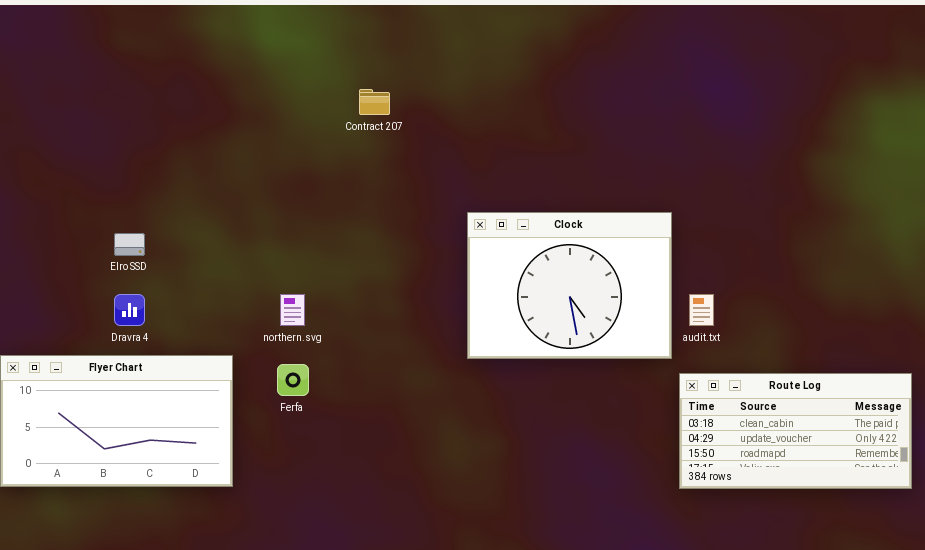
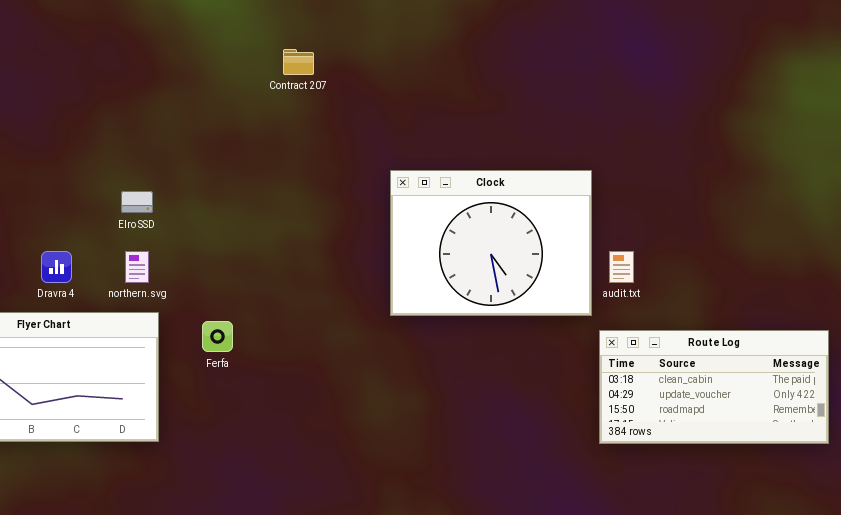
Elro SSD: [114,233,145,256] -> [121,191,153,213], moved
northern.svg: [280,294,305,326] -> [125,251,149,283], moved

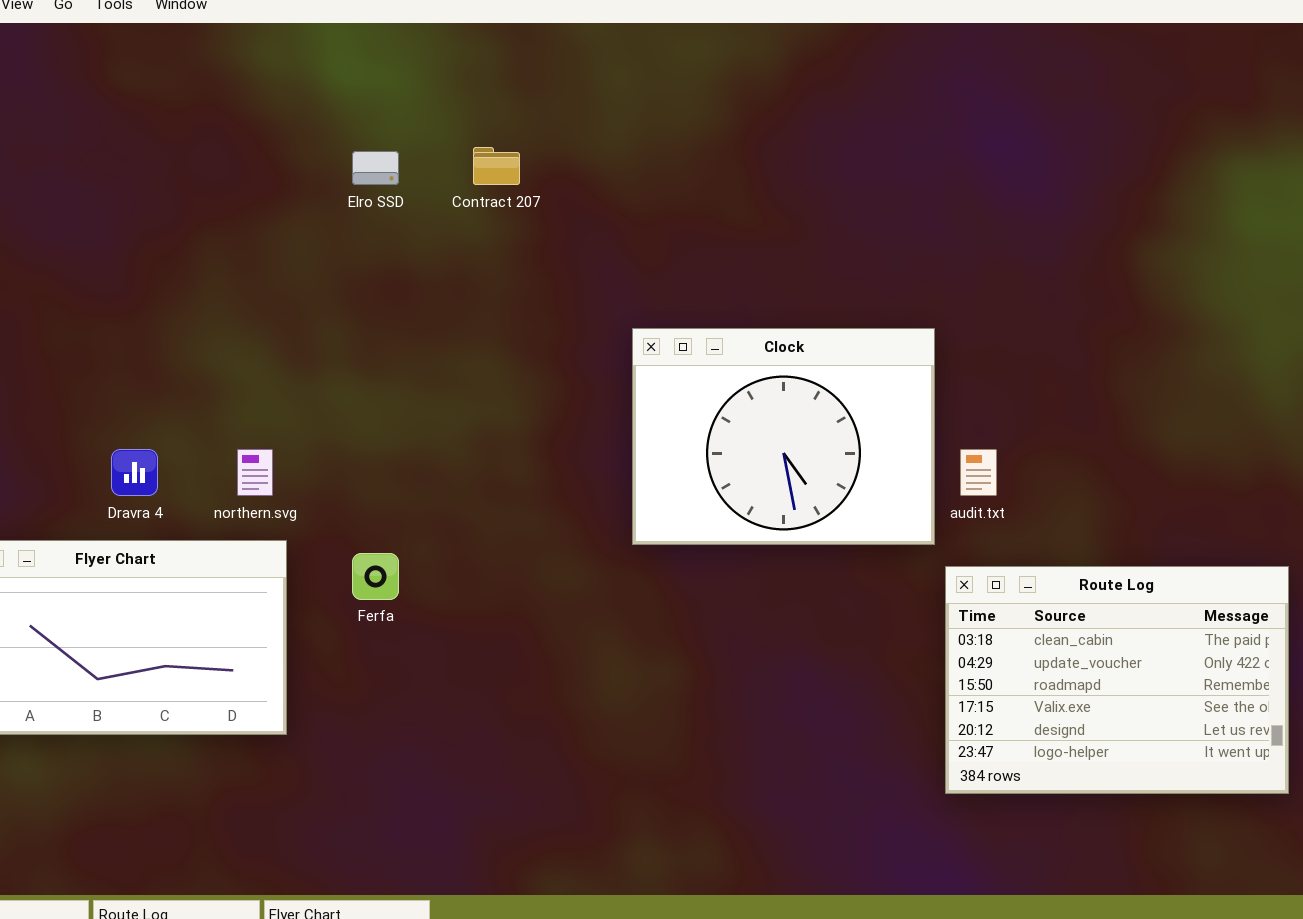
Elro SSD: [121,191,153,213] -> [352,151,399,185], moved
Route Log: [599,330,829,444] -> [945,566,1289,794], resized

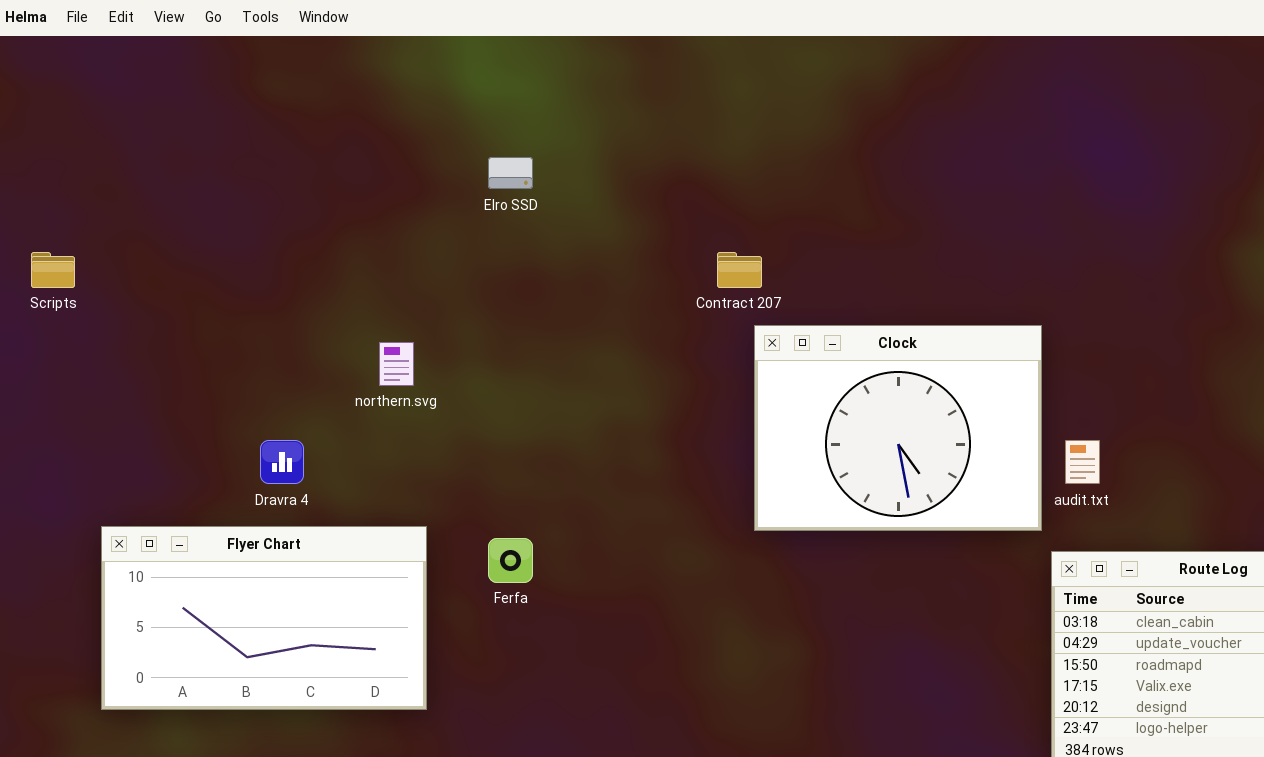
Contract 207: [473,147,520,185] -> [717,252,762,288], moved
northern.svg: [237,449,273,496] -> [379,342,414,386], moved

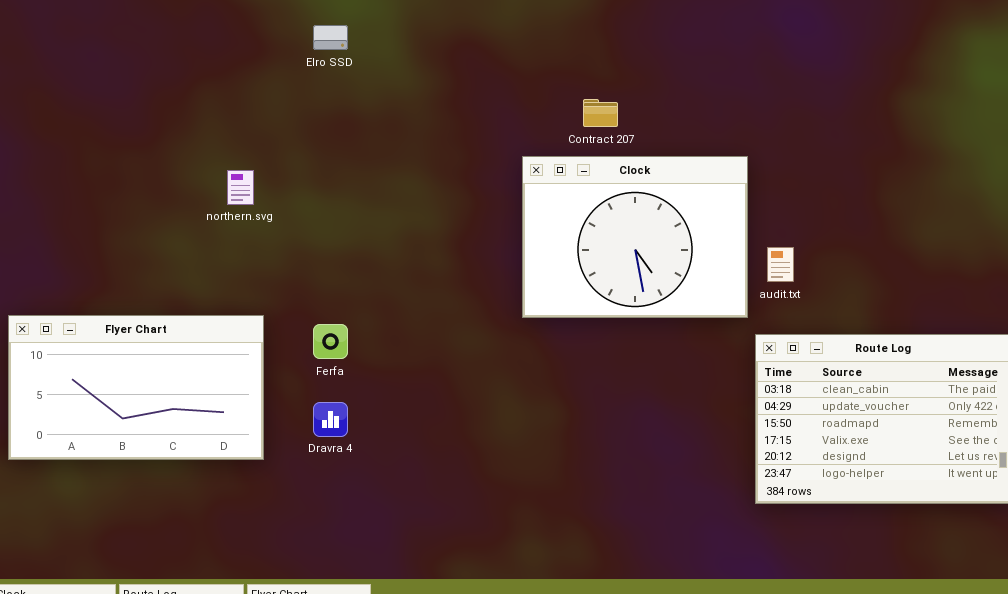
Contract 207: [717,252,762,288] -> [583,99,618,127], moved
Dravra 4: [260,440,304,484] -> [313,402,348,437], moved

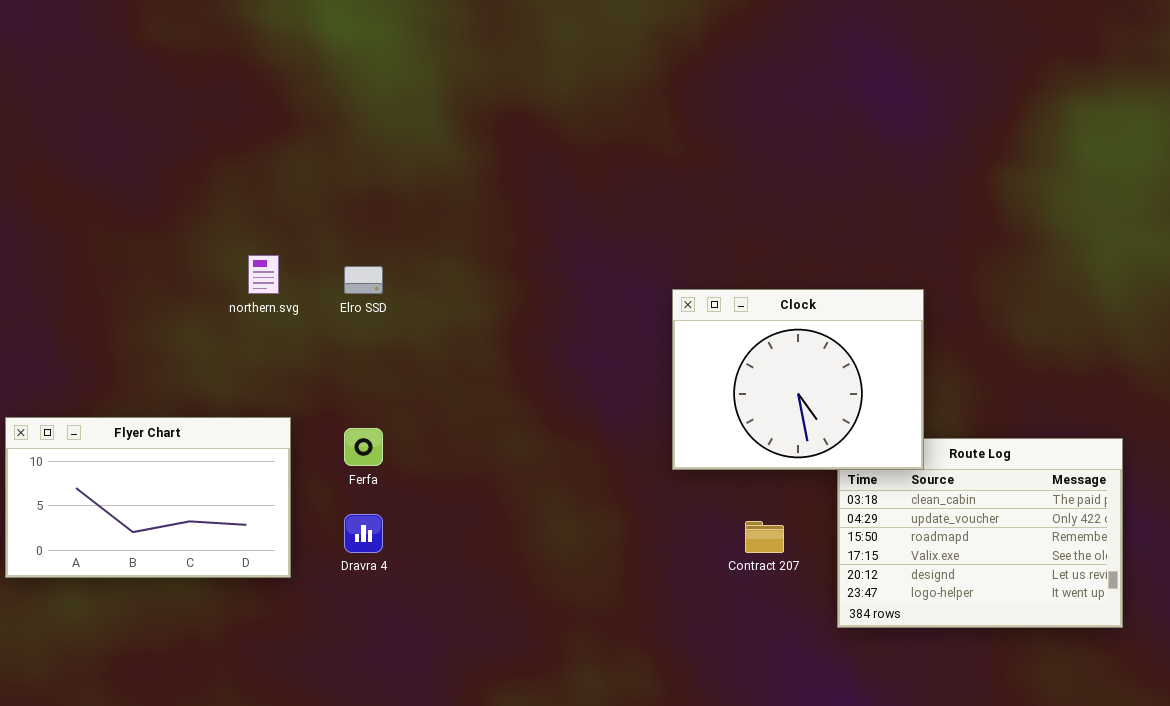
Elro SSD: [313,25,348,50] -> [344,266,383,294], moved
Contract 207: [583,99,618,127] -> [745,521,784,553], moved
Clock: [522,156,748,318] -> [672,289,924,470], moved

